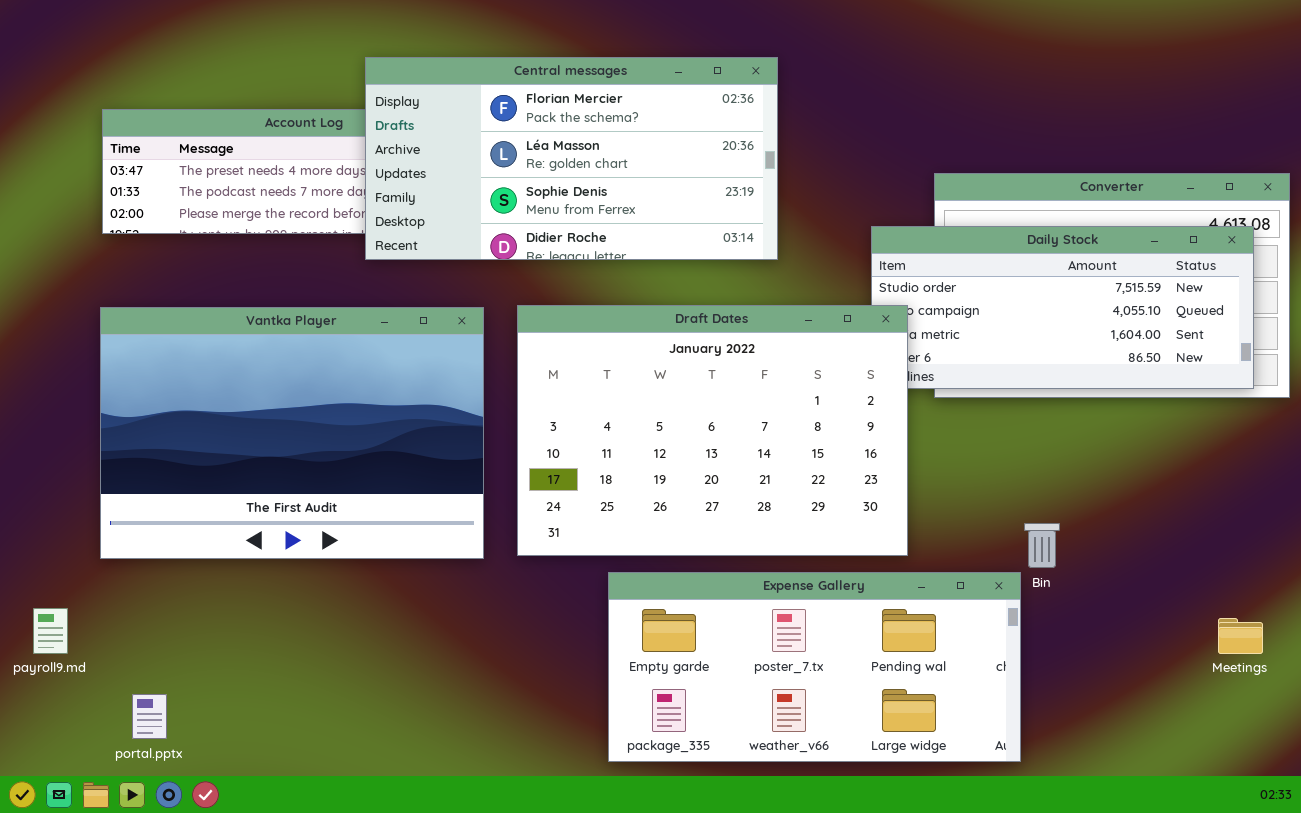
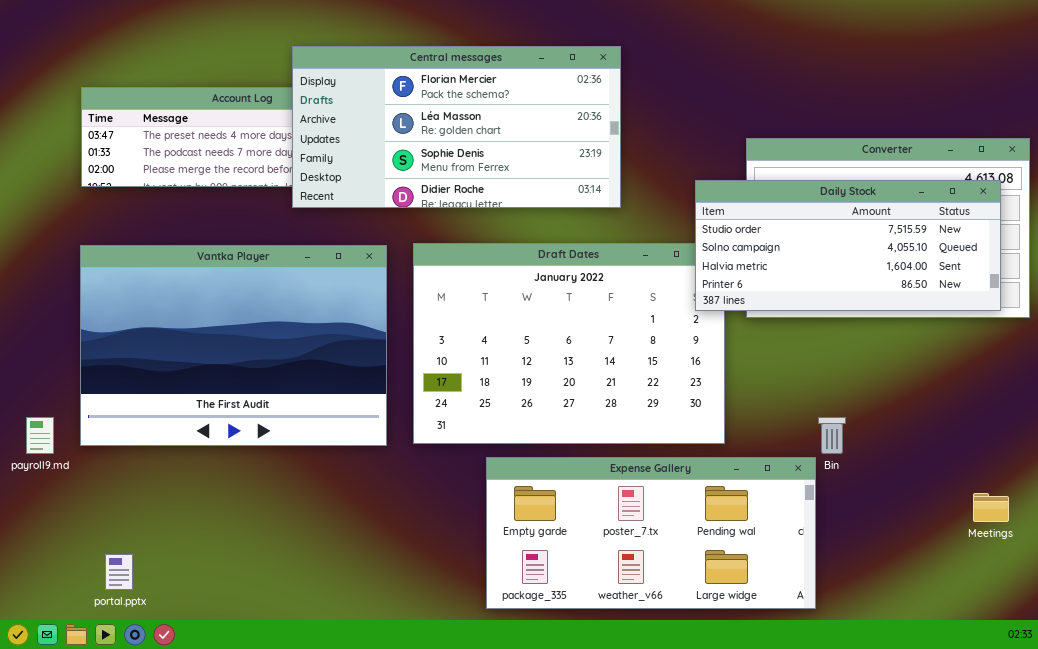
Daily Stock: [871,226,1254,389] -> [695,180,1001,311], raised
payroll9.md: [33,608,68,654] -> [26,417,54,454], moved

